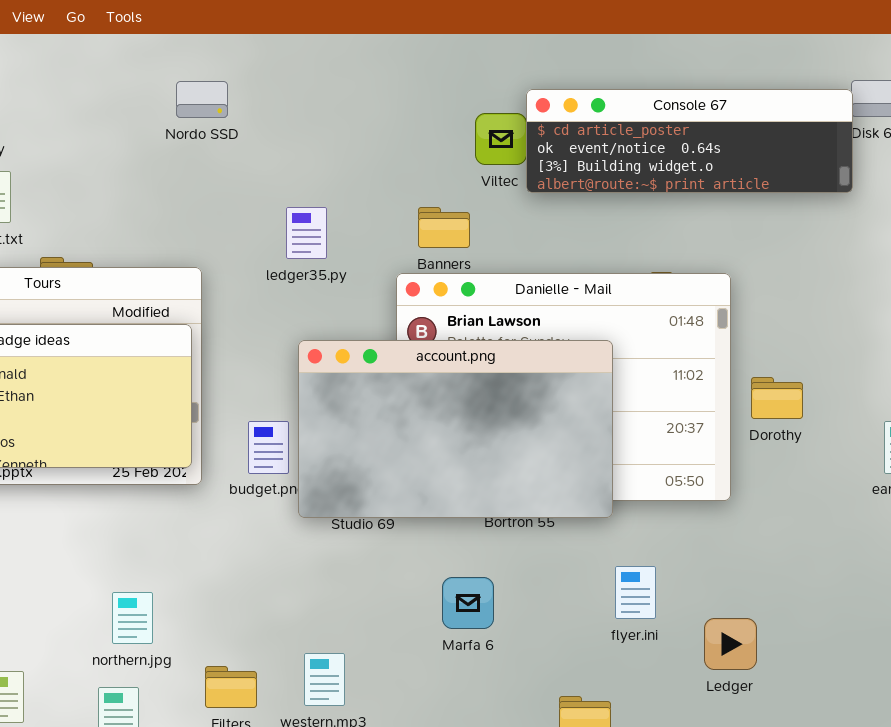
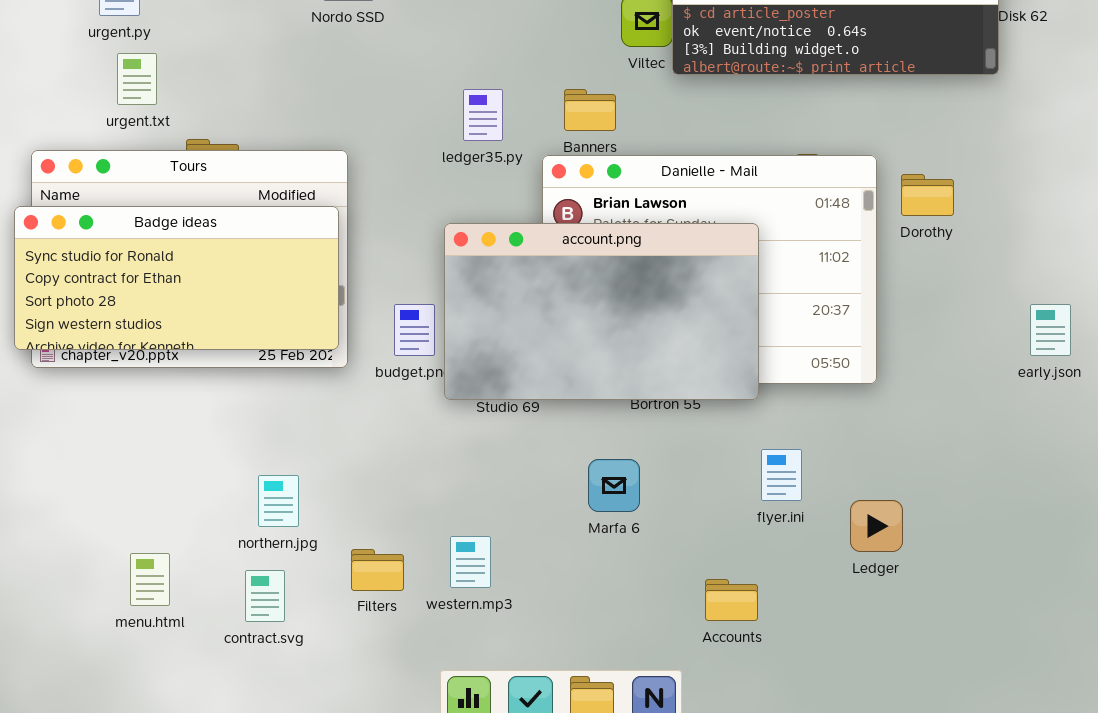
ledger35.py: [286,207,327,259] -> [463,89,503,141], moved
Dorothy: [751,377,803,419] -> [901,174,954,216], moved

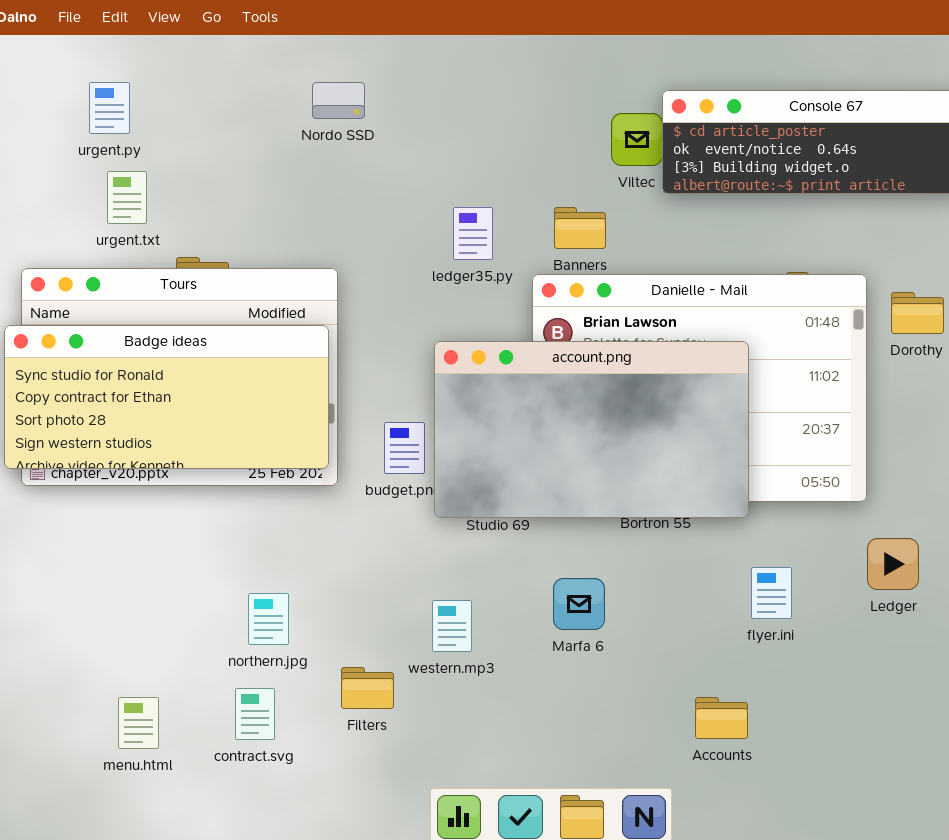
Marfa 6: [588,459,640,512] -> [553,578,605,630], moved
Ledger: [850,500,903,552] -> [867,538,919,590], moved
western.mp3: [450,536,491,588] -> [432,600,472,652], moved
menu.html: [130,553,170,606] -> [118,697,159,749], moved

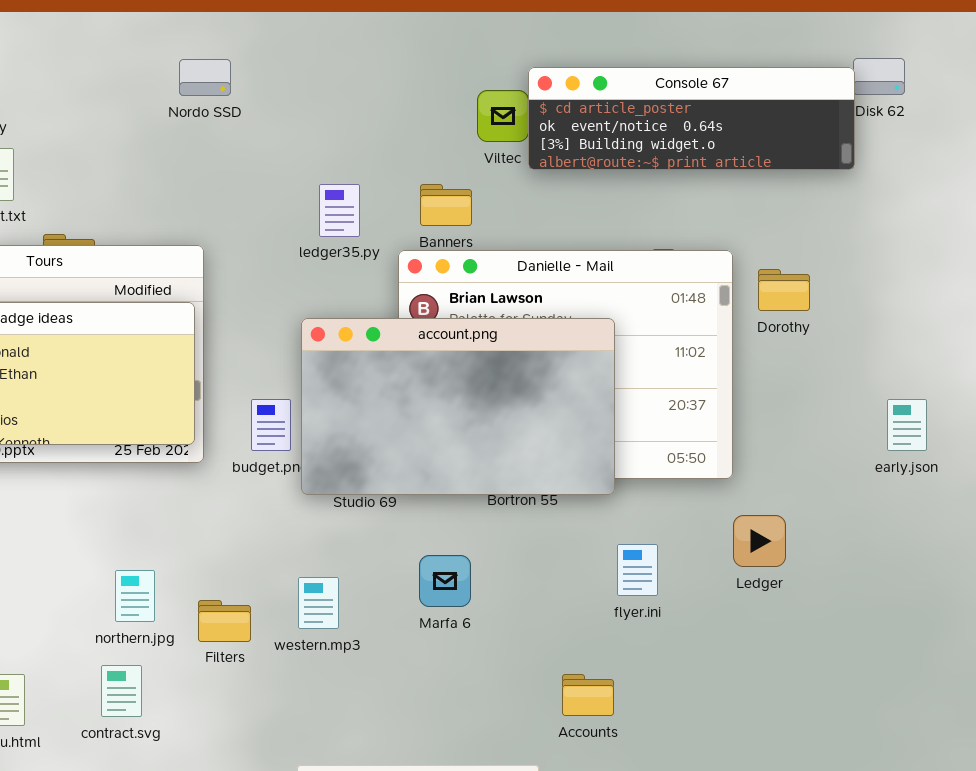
Filters: [341,667,394,709] -> [198,600,251,642], moved

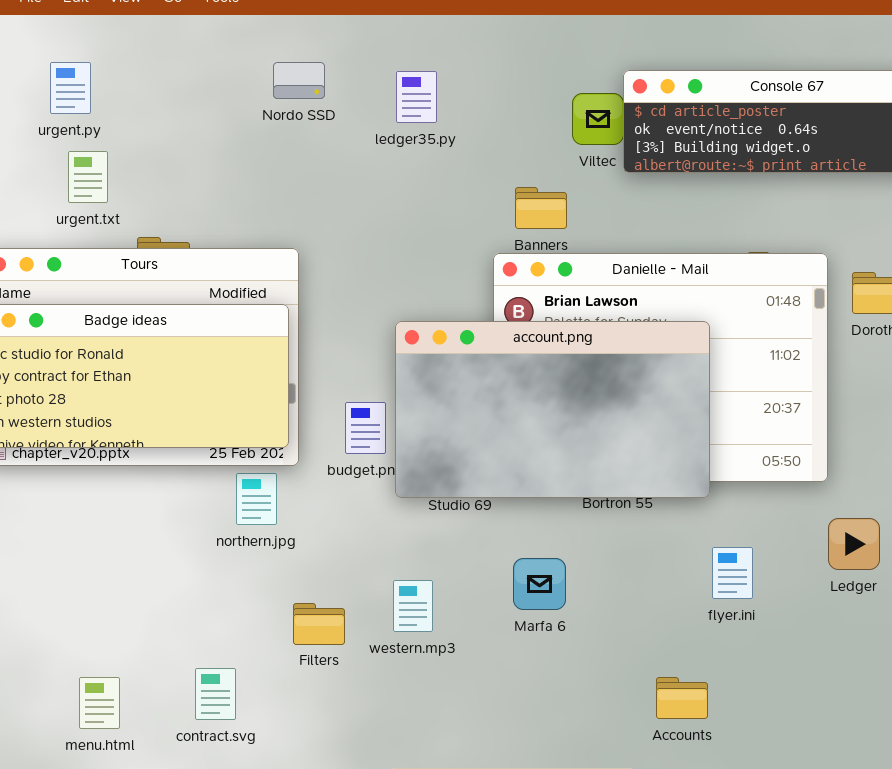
ledger35.py: [319,184,360,237] -> [396,71,437,123], moved
northern.jpg: [115,570,155,622] -> [236,473,277,525], moved

